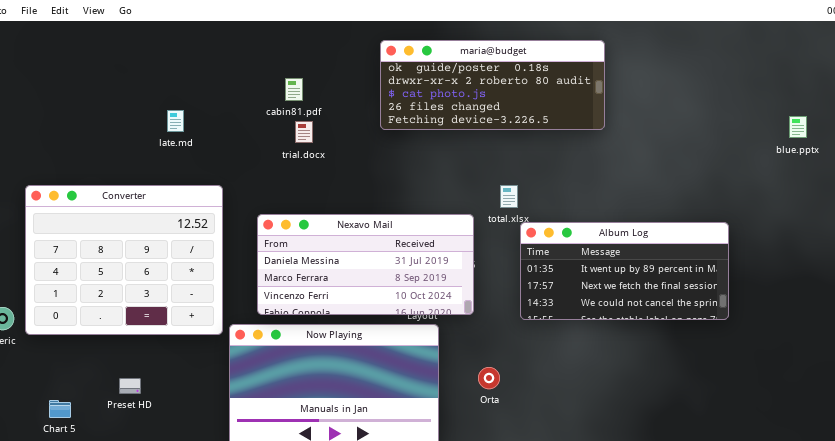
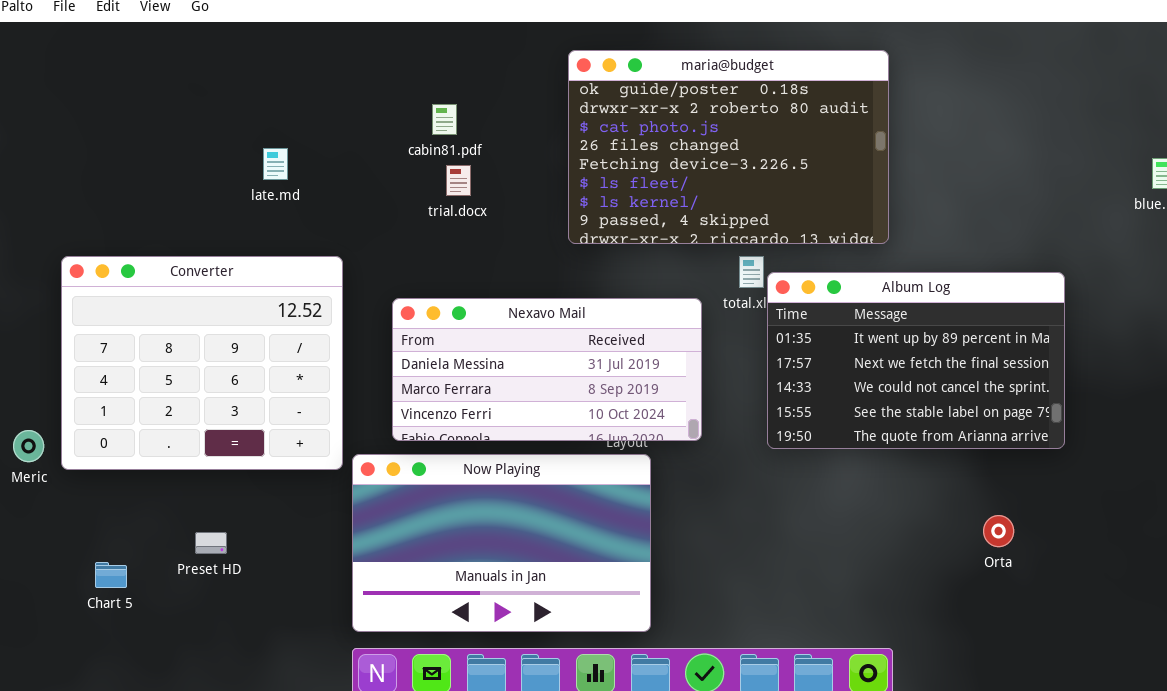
maria@budget: [380,40,605,130] -> [568,50,889,244], resized
Album Log: [520,222,729,320] -> [767,272,1065,449], resized
Orta: [478,367,500,389] -> [983,515,1014,547], moved

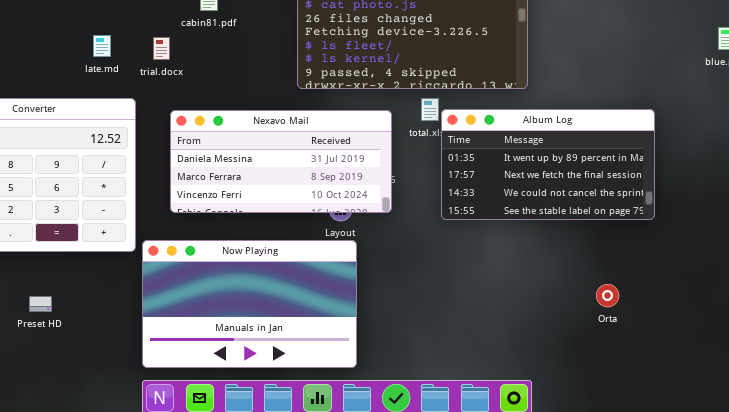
late.md: [263,148,288,180] -> [93,35,111,57], moved
trial.docx: [446,165,471,196] -> [153,37,170,60], moved
Album Log: [767,272,1065,449] -> [441,109,655,220], resized
Nexavo Mail: [392,298,702,441] -> [170,110,392,213], moved

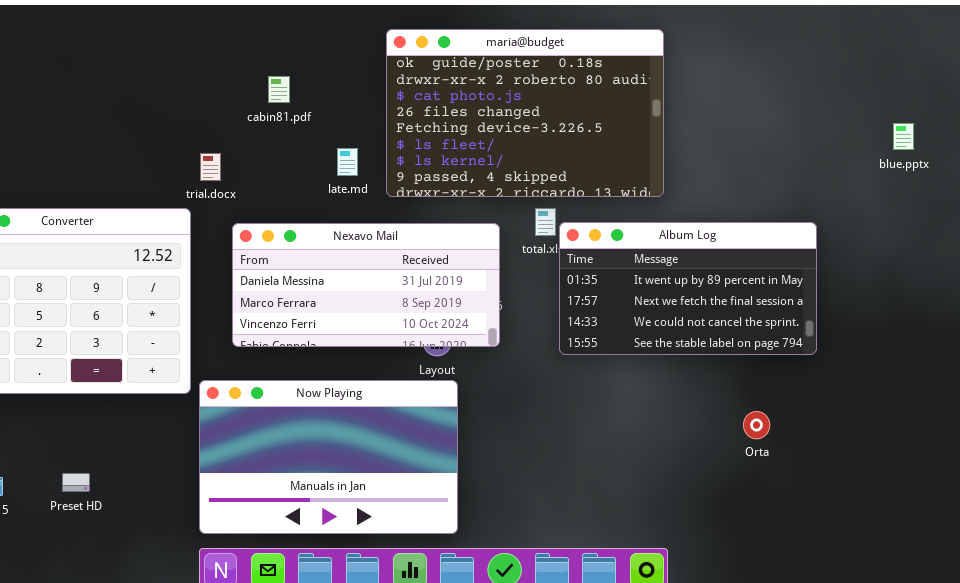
late.md: [93,35,111,57] -> [337,148,358,176], moved
trial.docx: [153,37,170,60] -> [200,153,221,181], moved
Orta: [596,284,619,307] -> [743,411,770,439], moved
Preset HD: [29,296,52,312] -> [62,473,90,492], moved

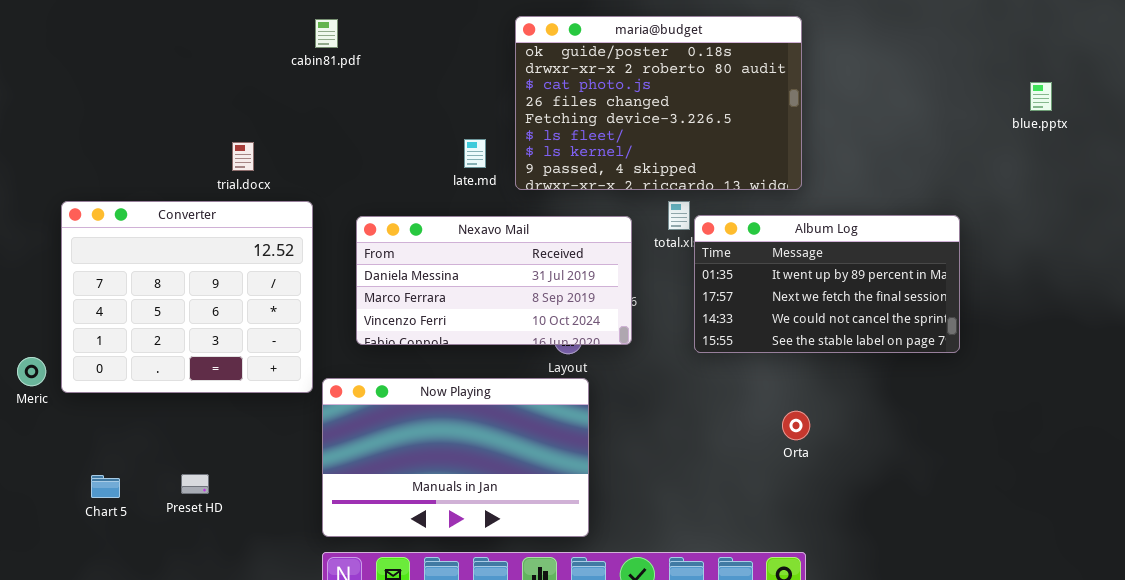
cabin81.pdf: [268,76,290,103] -> [315,19,338,48], moved
blue.pptx: [893,123,914,150] -> [1030,82,1052,111], moved
trial.docx: [200,153,221,181] -> [232,142,254,171], moved
Orta: [743,411,770,439] -> [782,411,810,440], moved

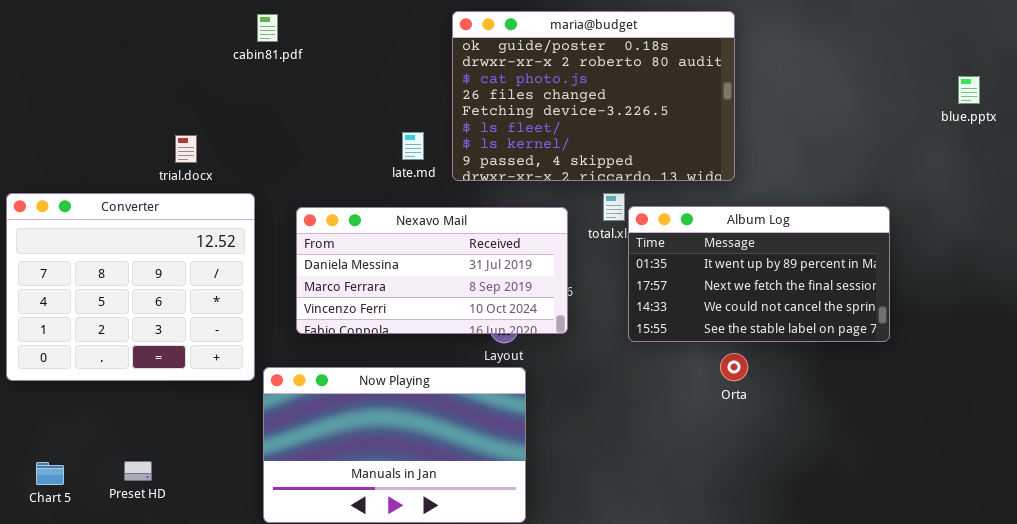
Orta: [782,411,810,440] -> [720,353,748,381], moved

